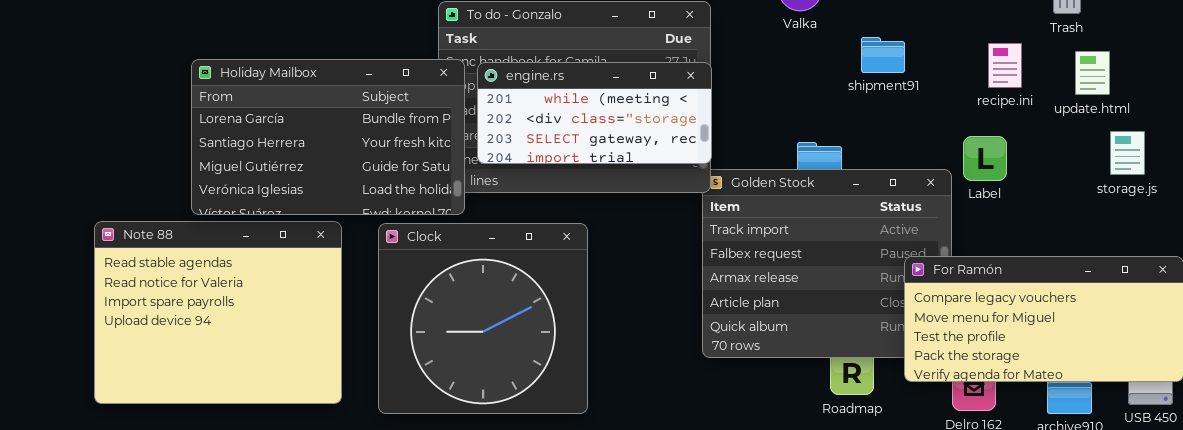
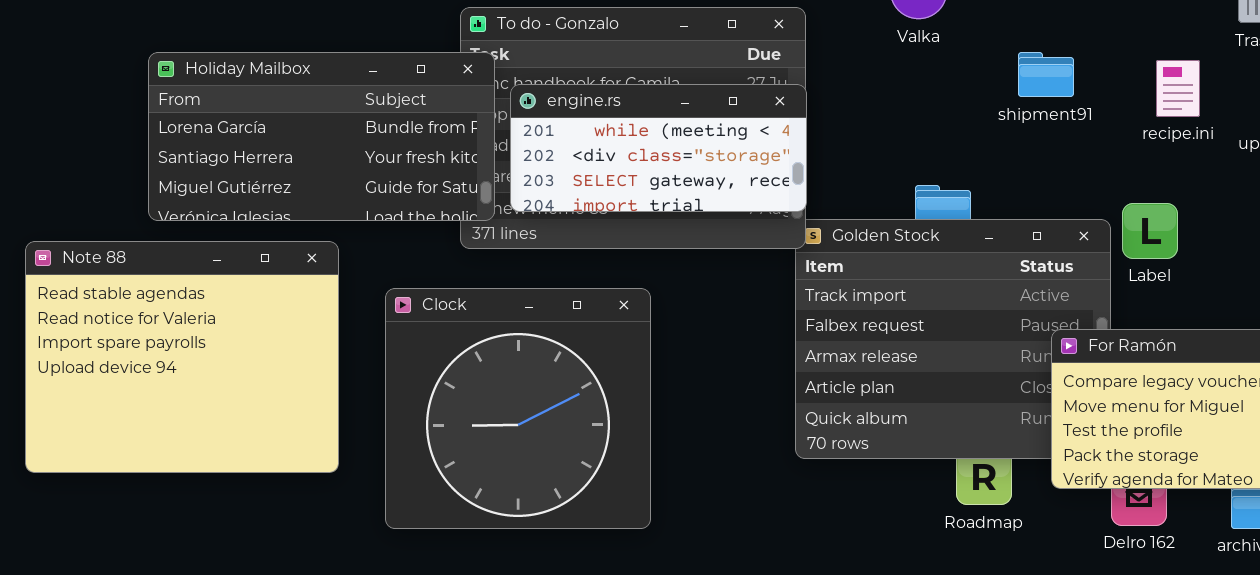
shipment91: [861,37,905,73] -> [1018,52,1074,97], moved
Holiday Mailbox: [191,59,465,215] -> [148,52,495,221], moved, resized
Label: [963,136,1007,181] -> [1122,203,1178,259], moved
Note 88: [94,221,342,404] -> [25,241,339,473], moved

